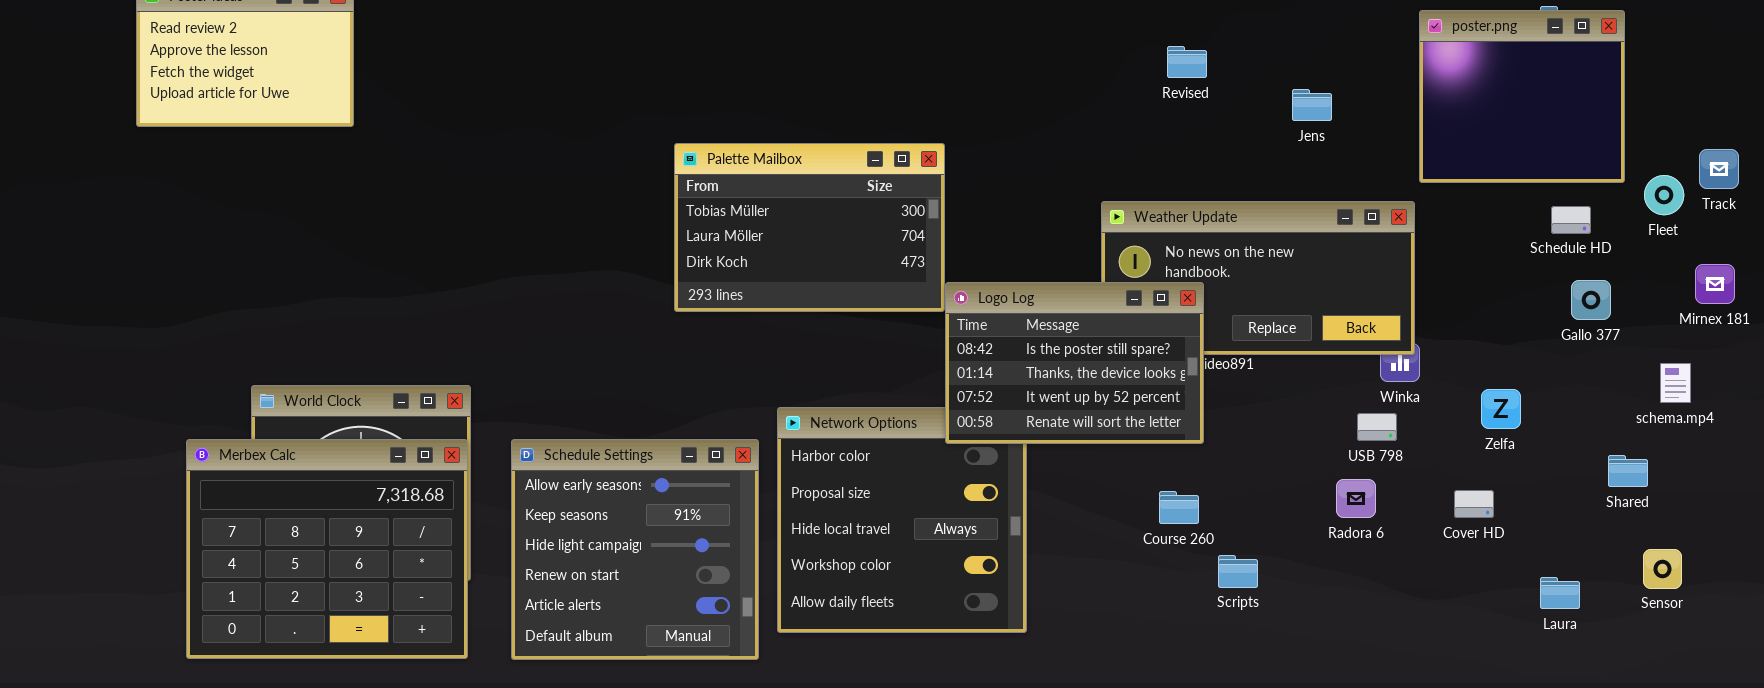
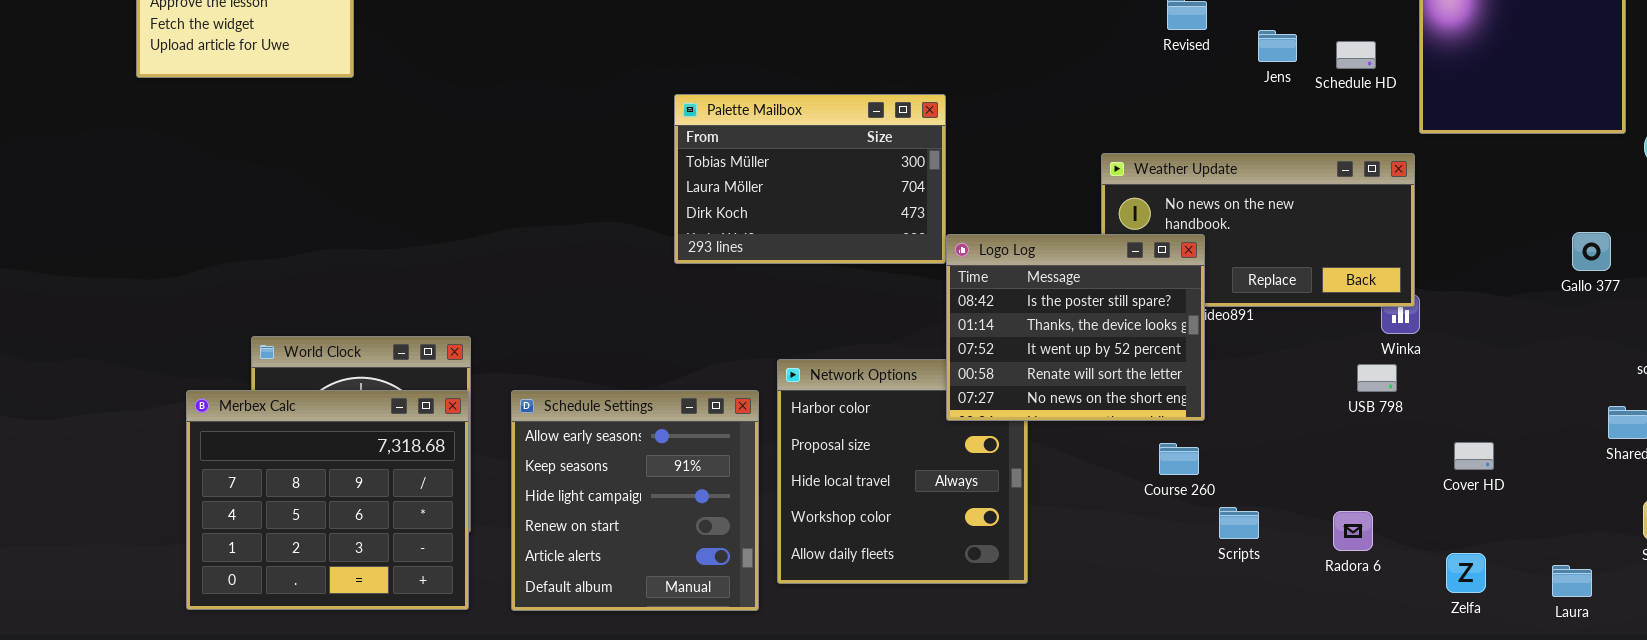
Jens: [1292,89,1332,121] -> [1258,30,1297,62], moved
Schedule HD: [1551,206,1591,234] -> [1336,41,1376,69], moved
Logo Log: [945,282,1204,444] -> [946,234,1205,421], resized
Zelfa: [1481,389,1521,429] -> [1446,553,1486,593], moved
Radora 6: [1336,479,1376,518] -> [1333,511,1373,551], moved
Laura: [1540,577,1580,609] -> [1552,565,1592,597], moved

